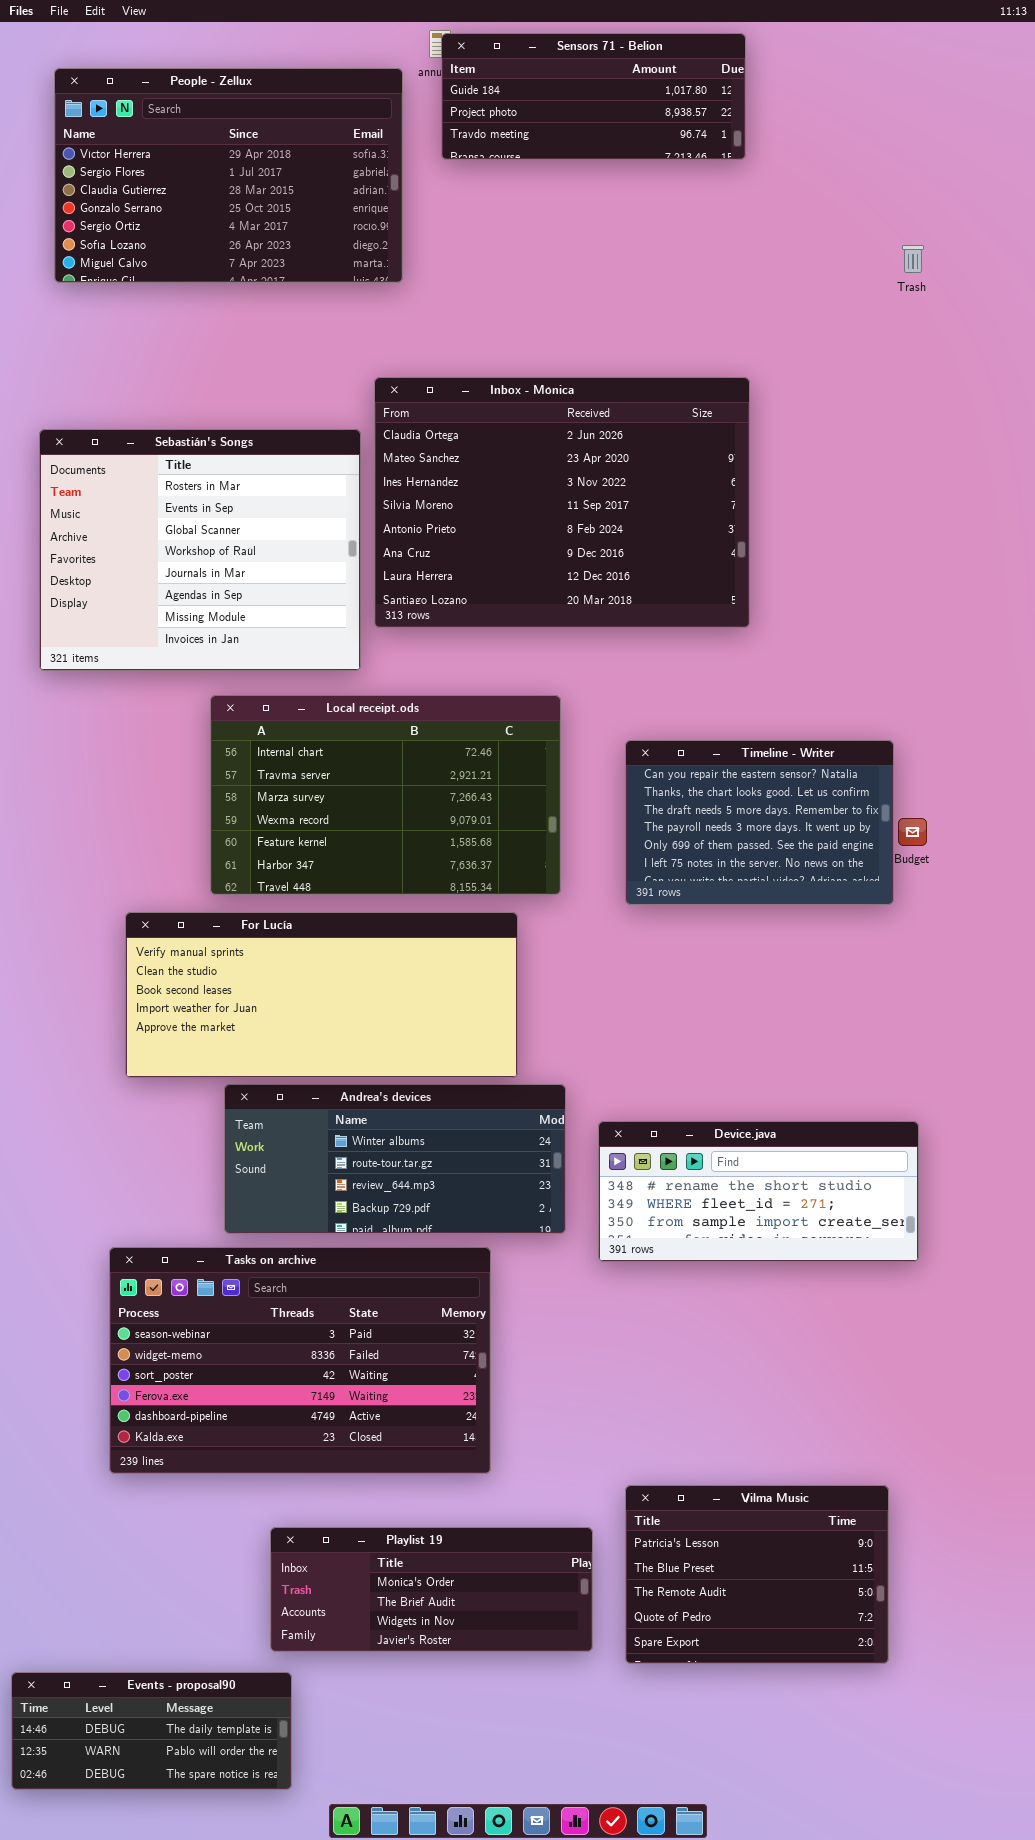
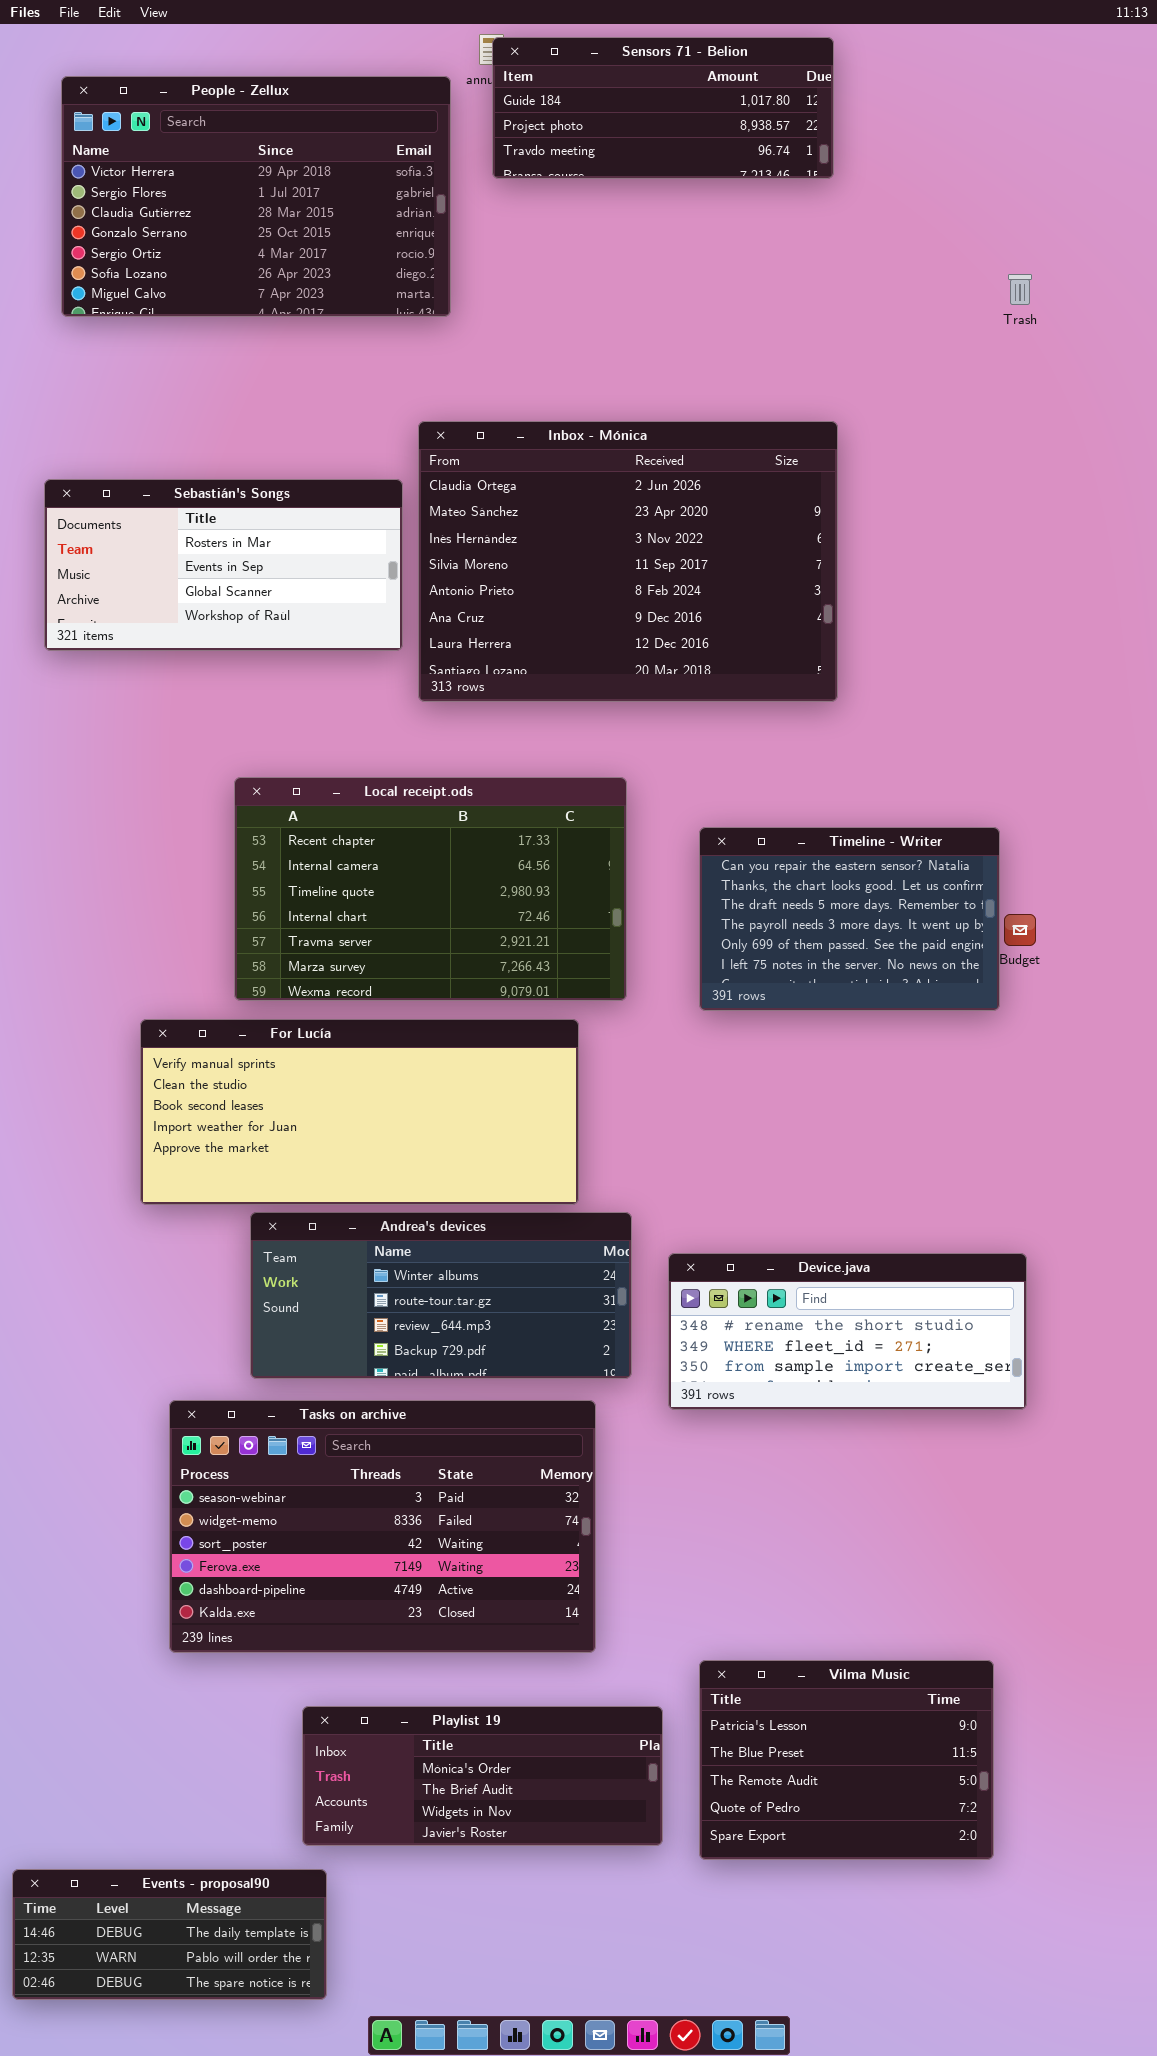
Sebastián's Songs: [39,429,361,671] -> [44,479,403,651], resized
Local receipt.ods: [210,695,561,895] -> [234,777,627,1001], scrolled up 3 rows
Tasks on archive: [109,1247,491,1474] -> [169,1400,596,1653], moved

